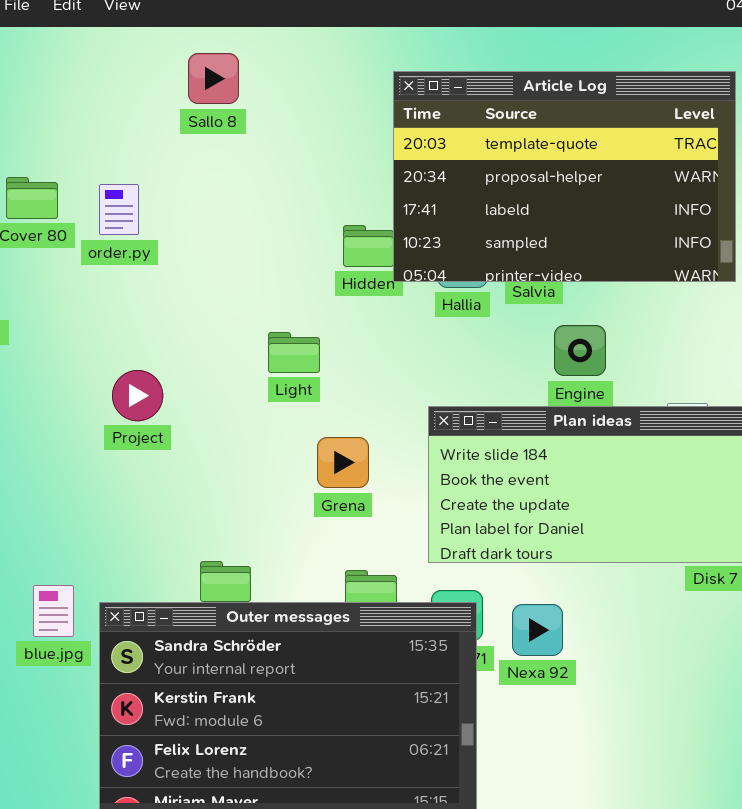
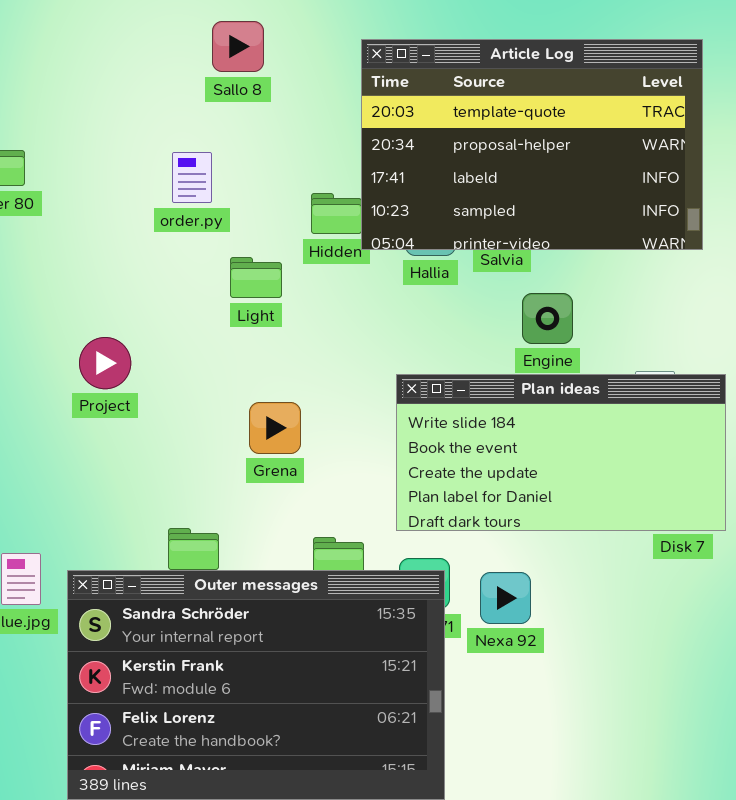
Sallo 8: [188,53,239,104] -> [212,21,264,72], moved
order.py: [99,184,139,235] -> [172,152,212,203], moved
Light: [268,332,320,373] -> [230,257,282,298], moved
Grena: [317,437,369,488] -> [249,402,301,454], moved

